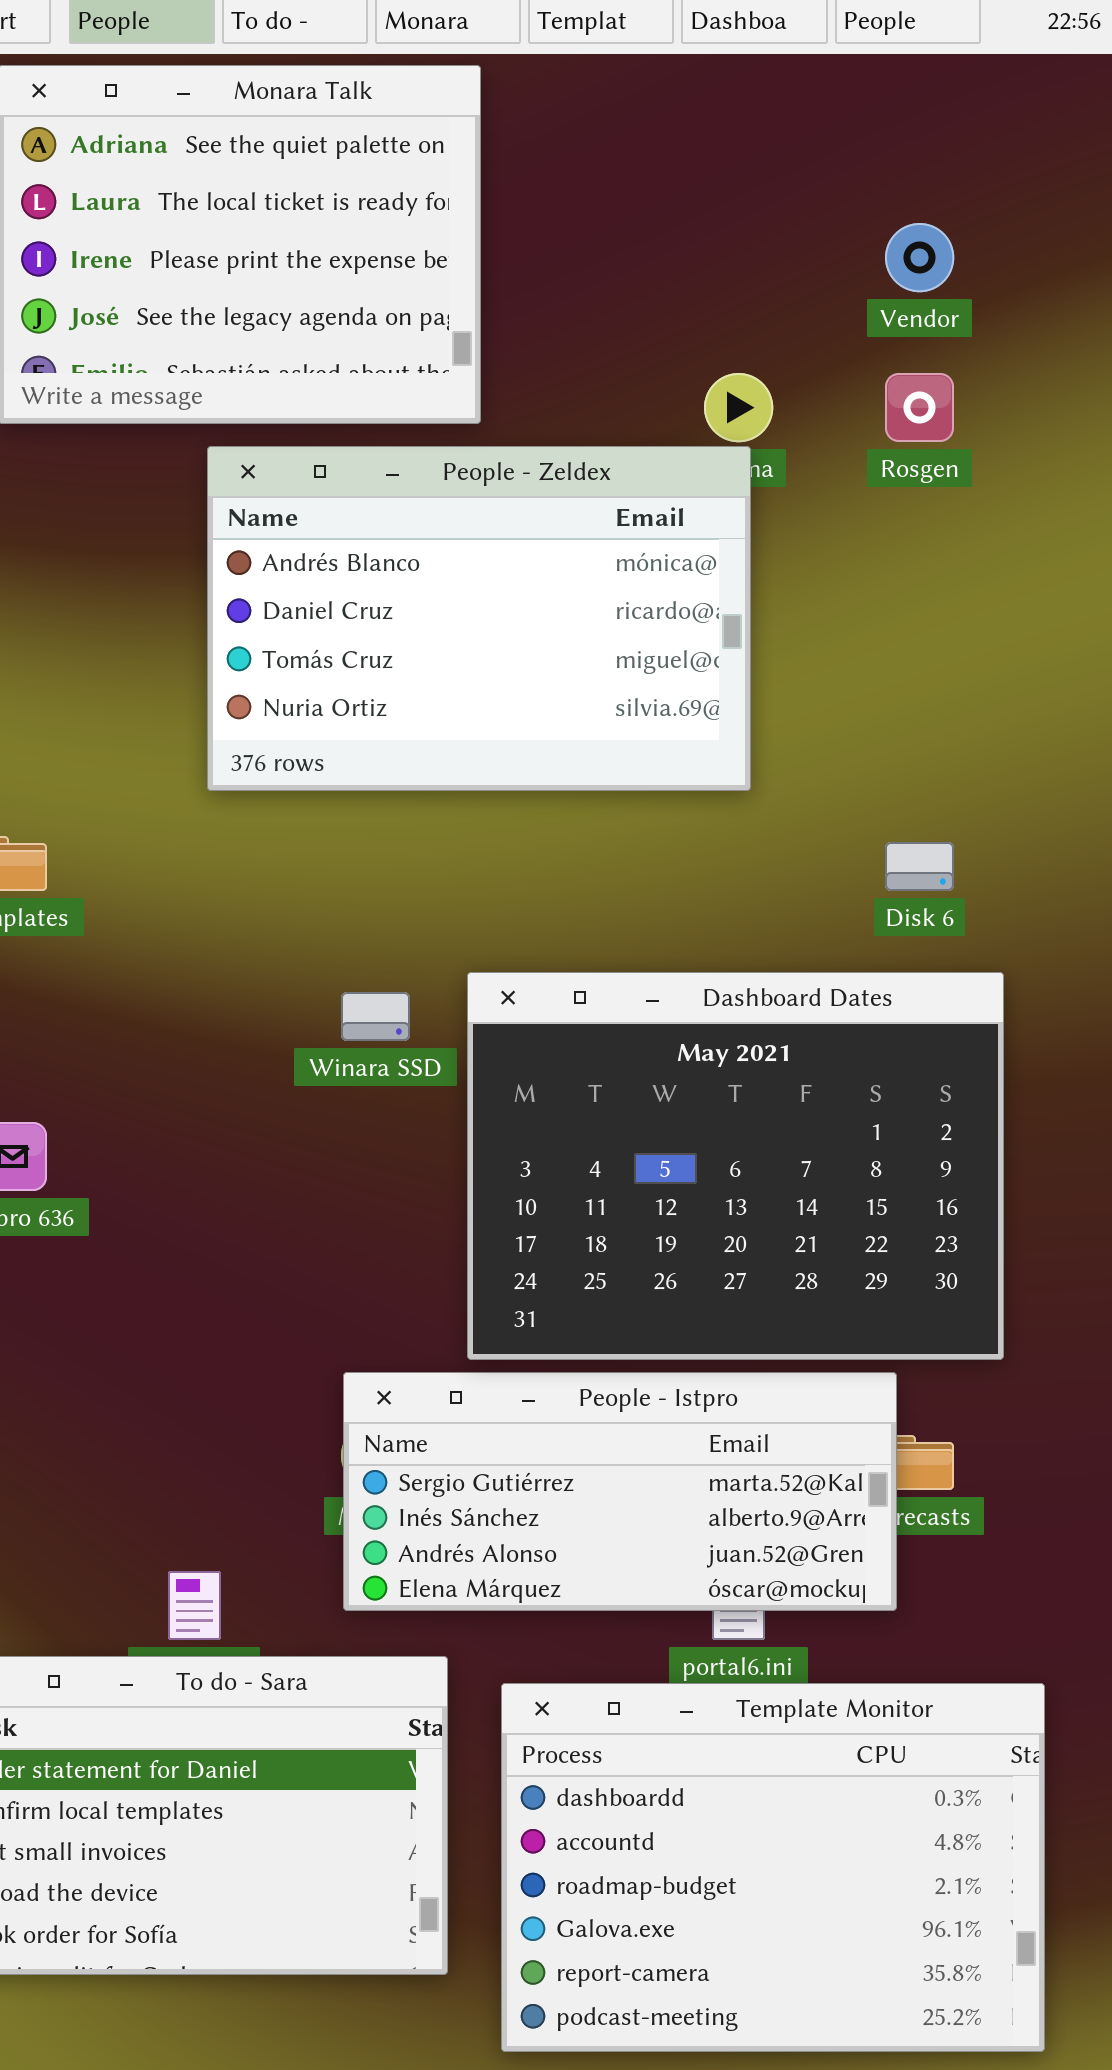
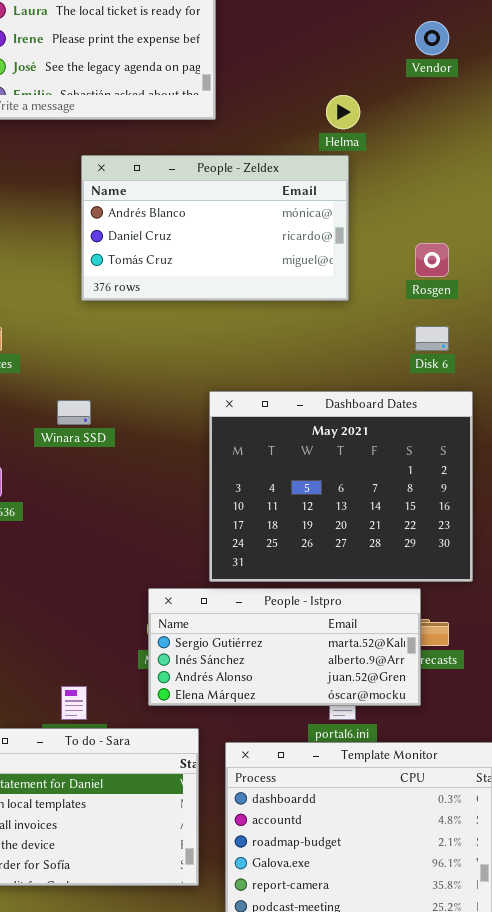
Rosgen: [885,373,954,442] -> [415,243,449,277], moved
People - Zeldex: [207,446,751,791] -> [81,155,349,301], resized
Winara SSD: [341,992,410,1041] -> [57,400,91,425], moved

